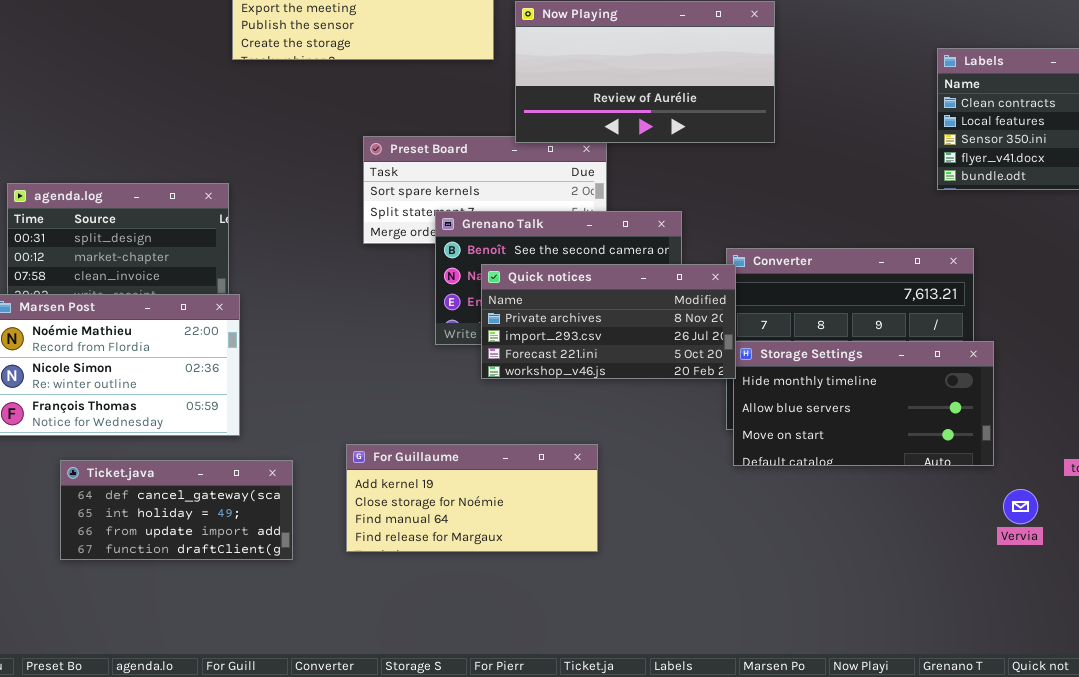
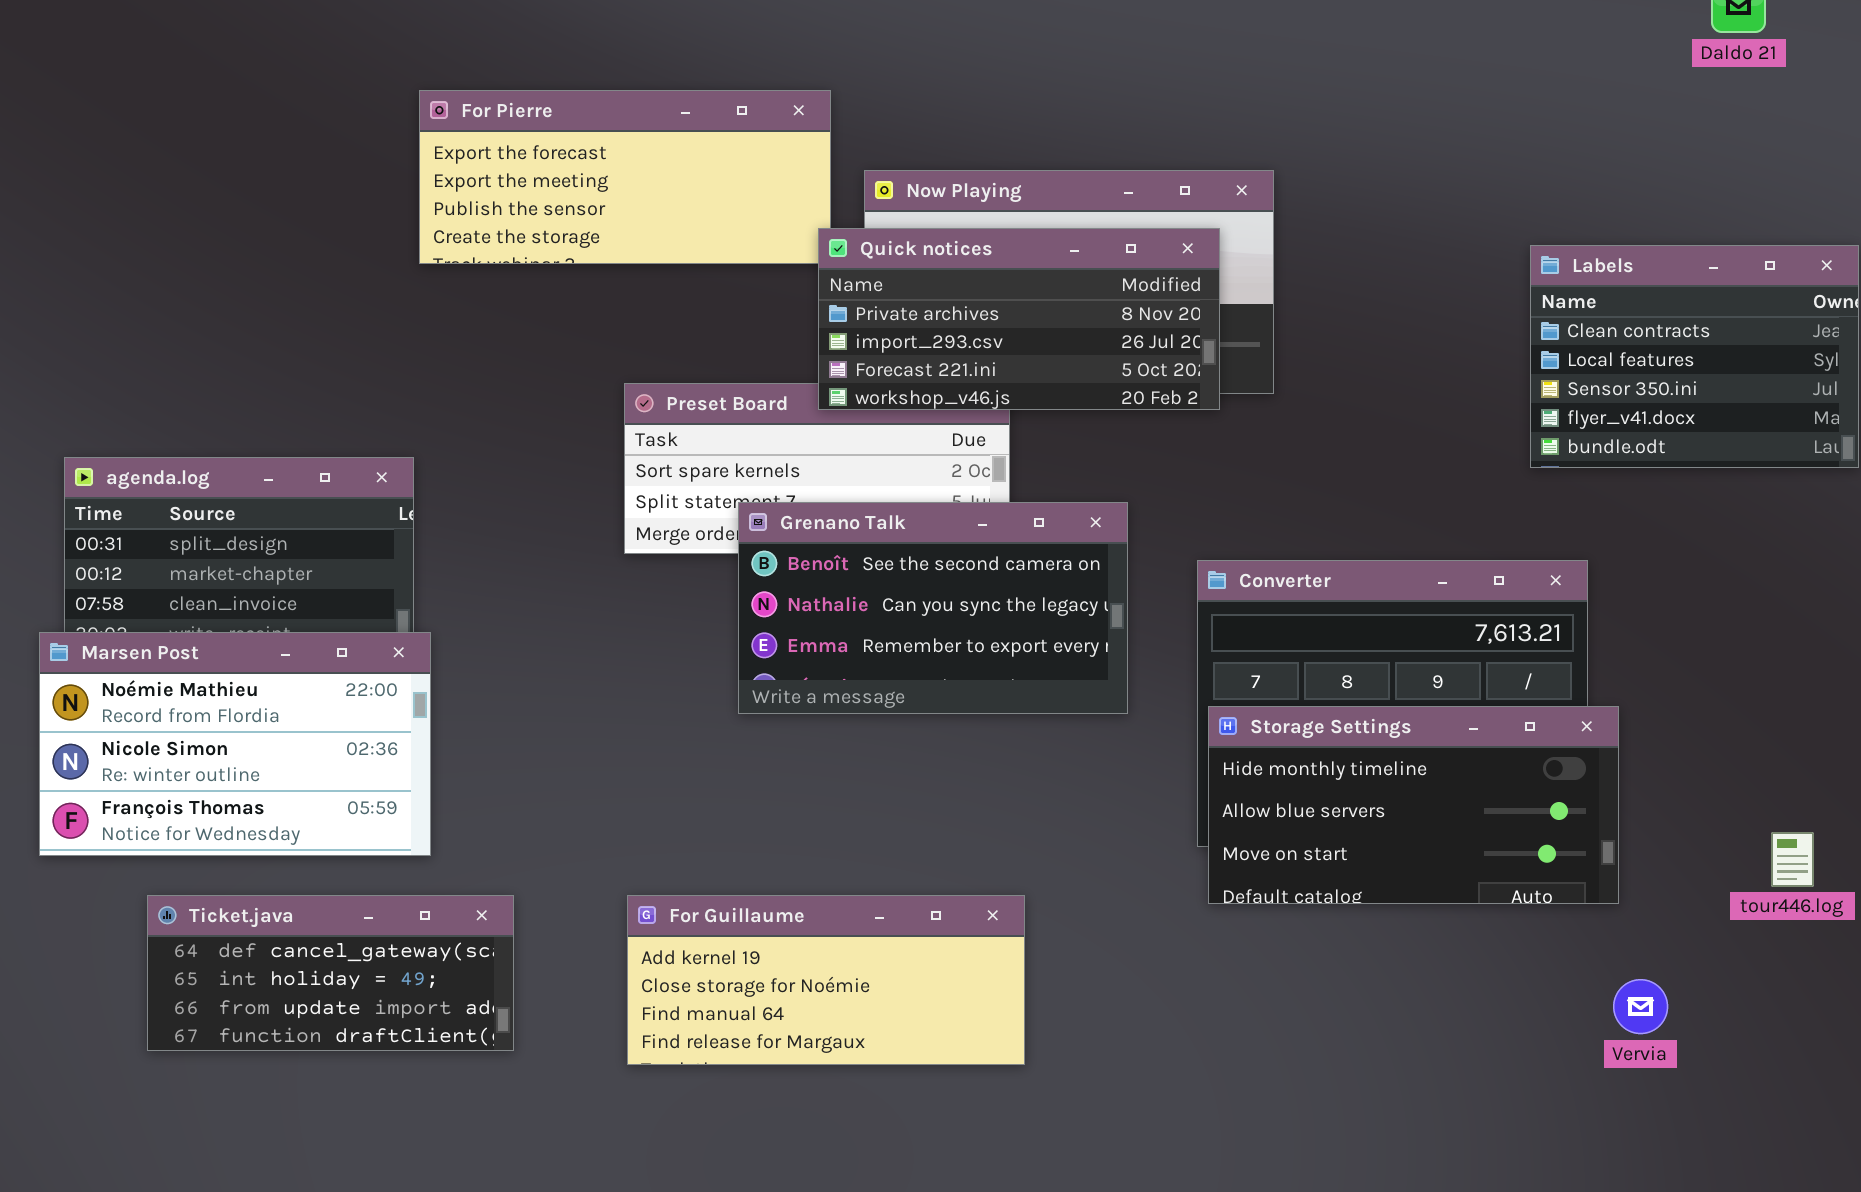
Quick notices: [481,264,736,379] -> [818,228,1220,410], moved
For Guillaume: [346,444,598,552] -> [627,895,1025,1065], moved
Vervia: [1003,489,1038,524] -> [1613,979,1668,1034], moved

